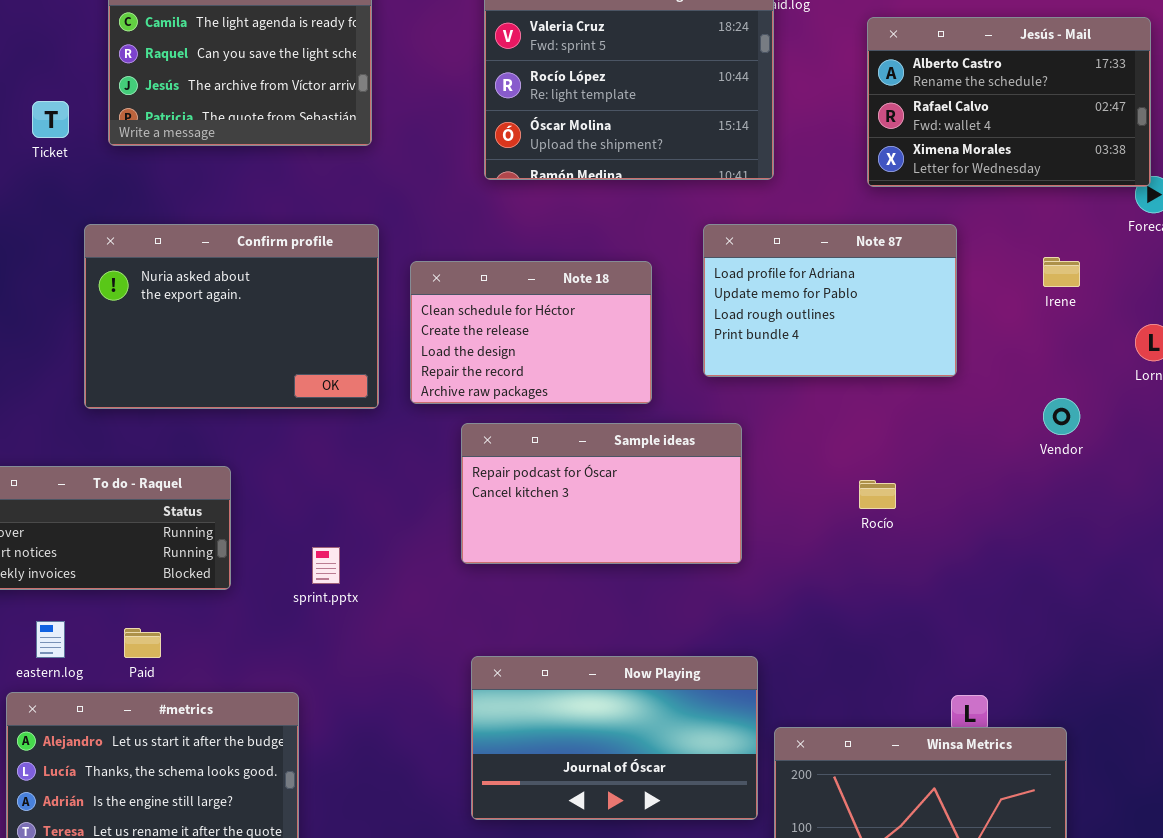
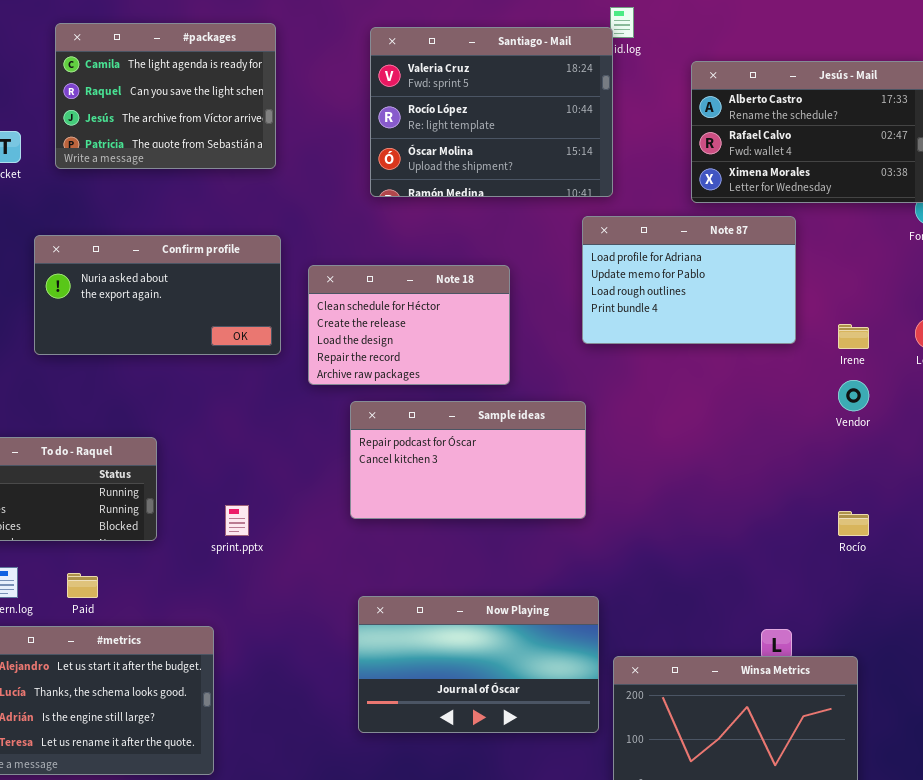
Note 87: [703,224,957,377] -> [582,216,796,344], moved
Confirm profile: [84,224,379,409] -> [34,235,281,355], resized
Irene: [1043,257,1080,287] -> [838,324,869,349], moved
Rocío: [859,480,896,509] -> [838,511,869,536], moved

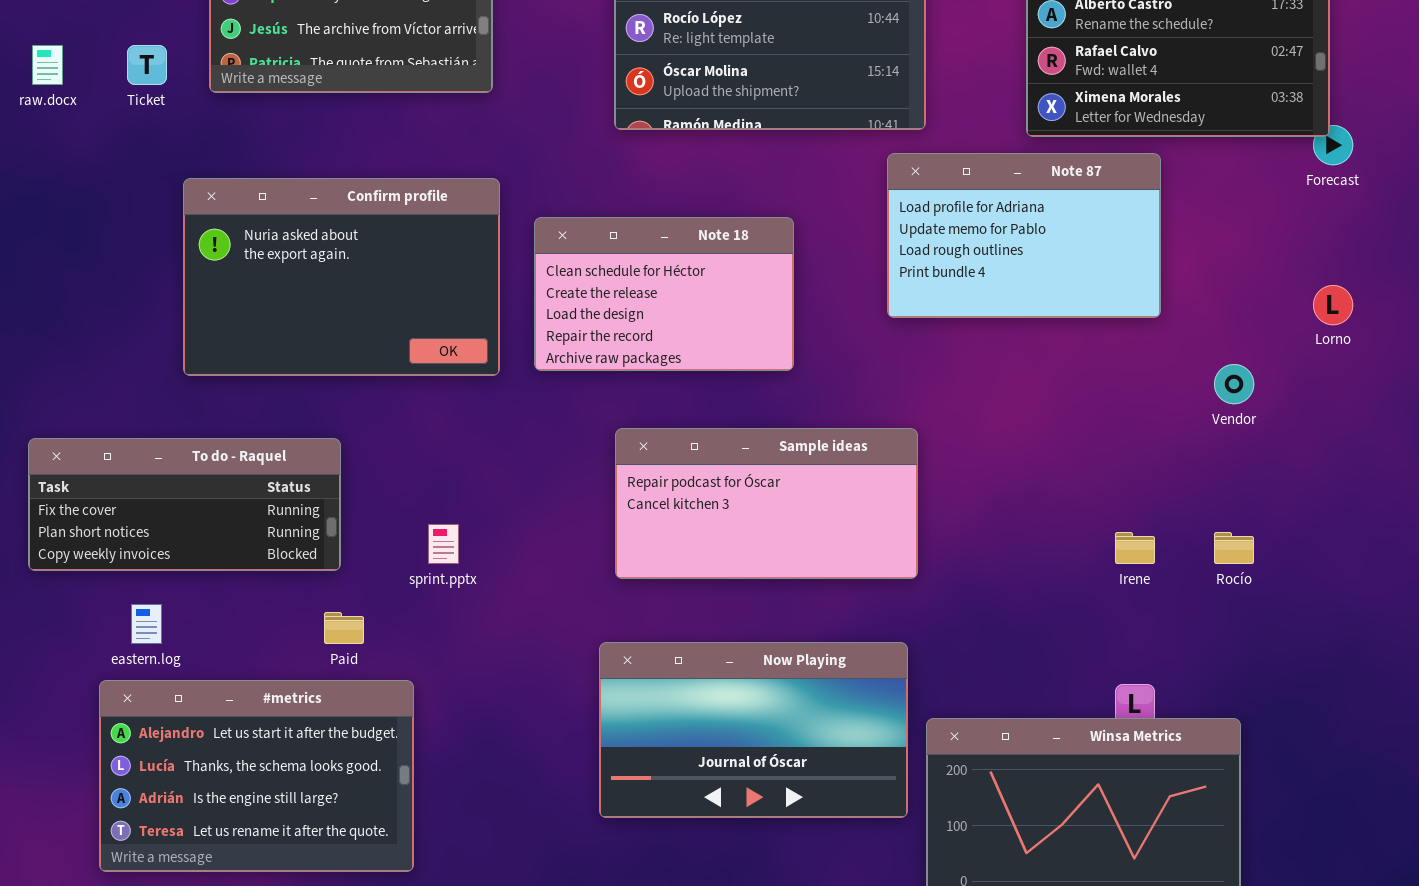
Confirm profile: [34,235,281,355] -> [183,178,500,376], resized
Irene: [838,324,869,349] -> [1115,532,1155,564], moved
Sample ideas: [350,401,586,519] -> [615,428,918,579], moved
Paid: [67,573,98,598] -> [324,612,364,644], moved

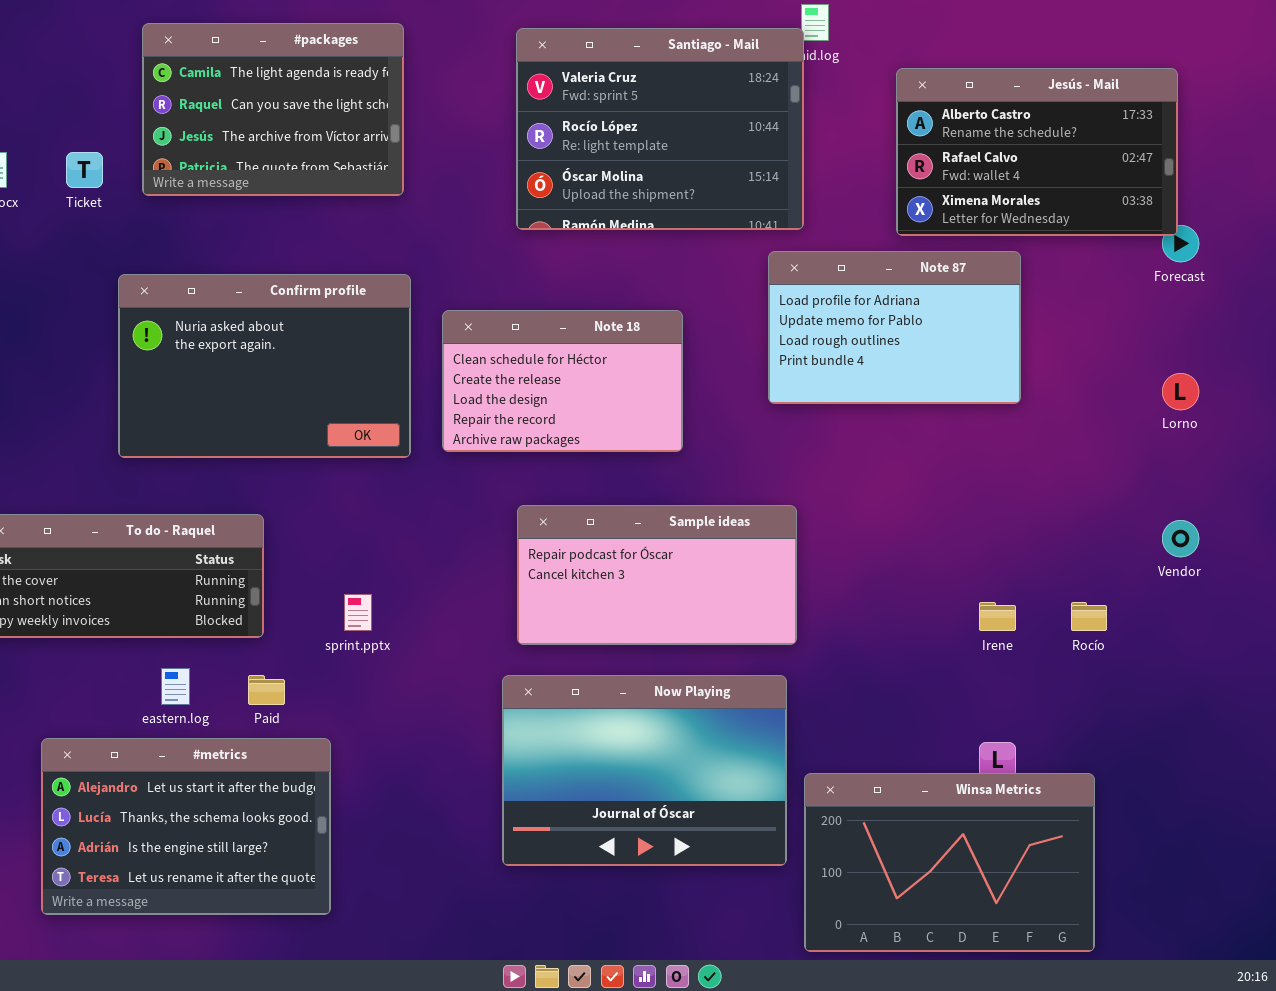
Vendor: [1214,364,1254,404] -> [1162,520,1199,557], moved
eastern.log: [131,604,162,644] -> [161,668,190,705], moved
Now Playing: [599,642,908,818] -> [502,675,787,866], resized

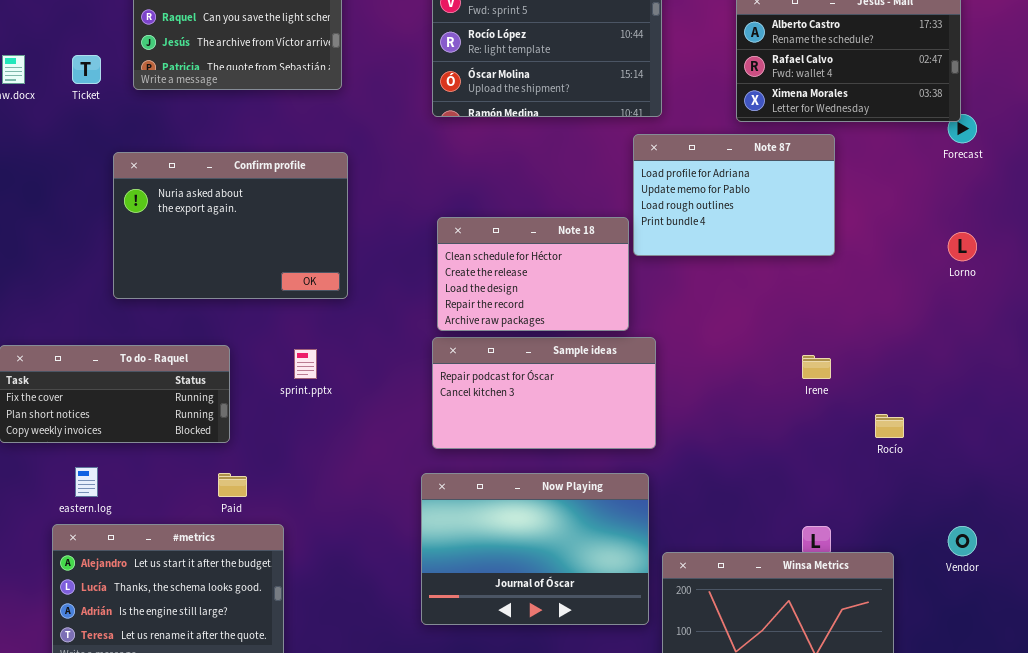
Note 18: [442,310,683,452] -> [437,217,629,331], moved
Vendor: [1162,520,1199,557] -> [948,526,977,556], moved
sprint.pptx: [344,594,372,631] -> [294,349,317,379], moved
Irene: [979,602,1016,631] -> [802,355,831,379], moved
eastern.log: [161,668,190,705] -> [75,467,98,497], moved

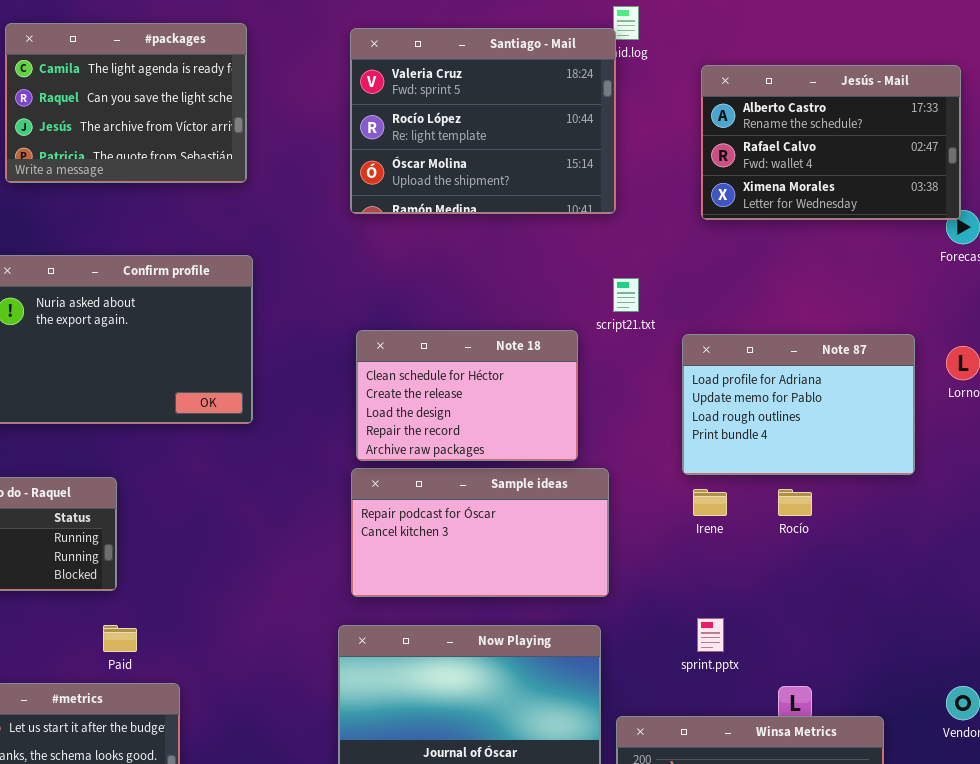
Note 87: [633,134,835,256] -> [682,334,915,475], moved
sprint.pptx: [294,349,317,379] -> [697,618,724,652], moved
Irene: [802,355,831,379] -> [693,489,727,516], moved
Rocío: [875,414,904,438] -> [778,489,812,516], moved

